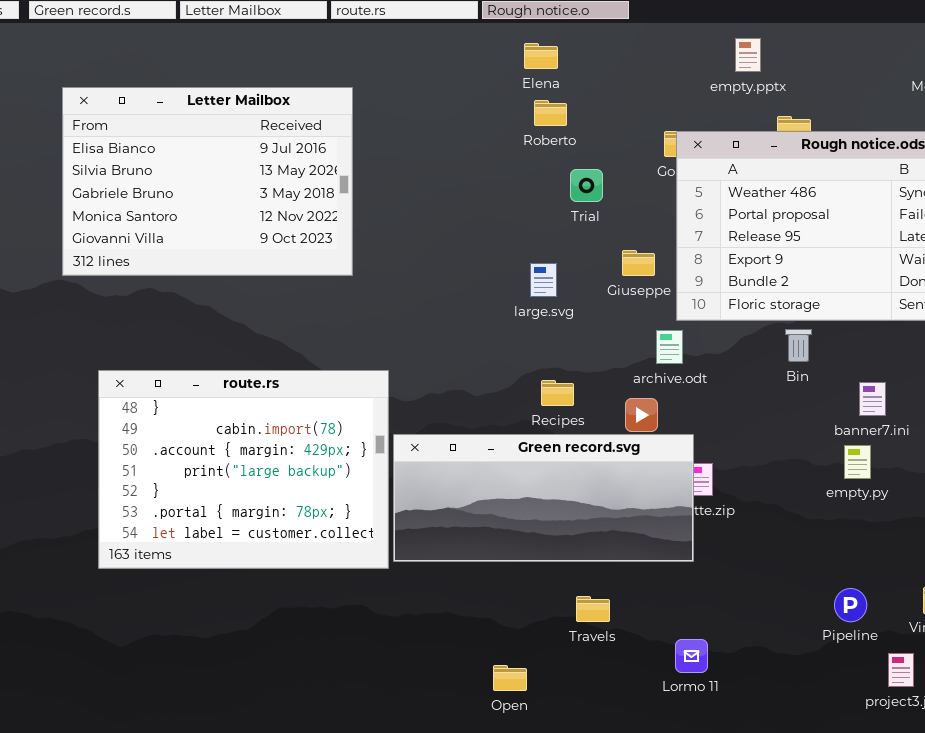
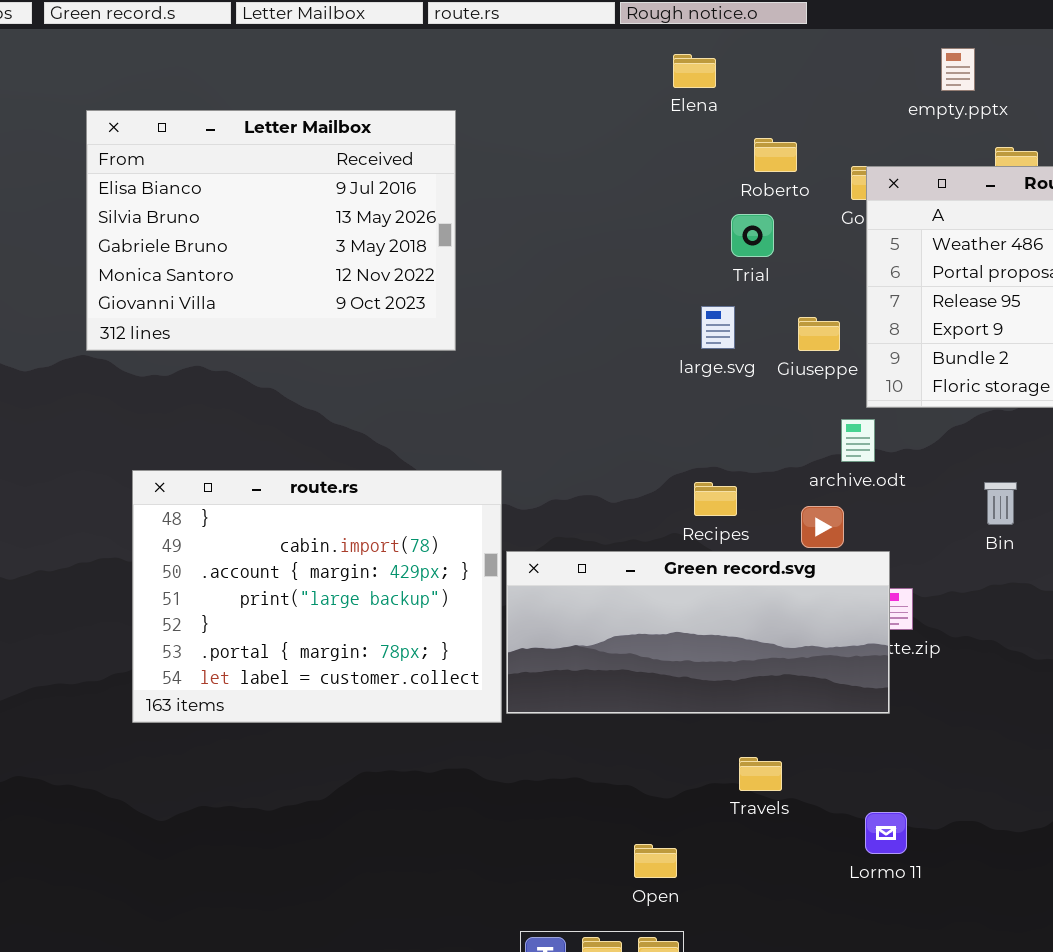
Roberto: [534,100,567,126] -> [754,138,797,172], moved
large.svg: [530,263,557,297] -> [701,306,735,349], moved
Bin: [785,329,812,362] -> [984,482,1017,525], moved

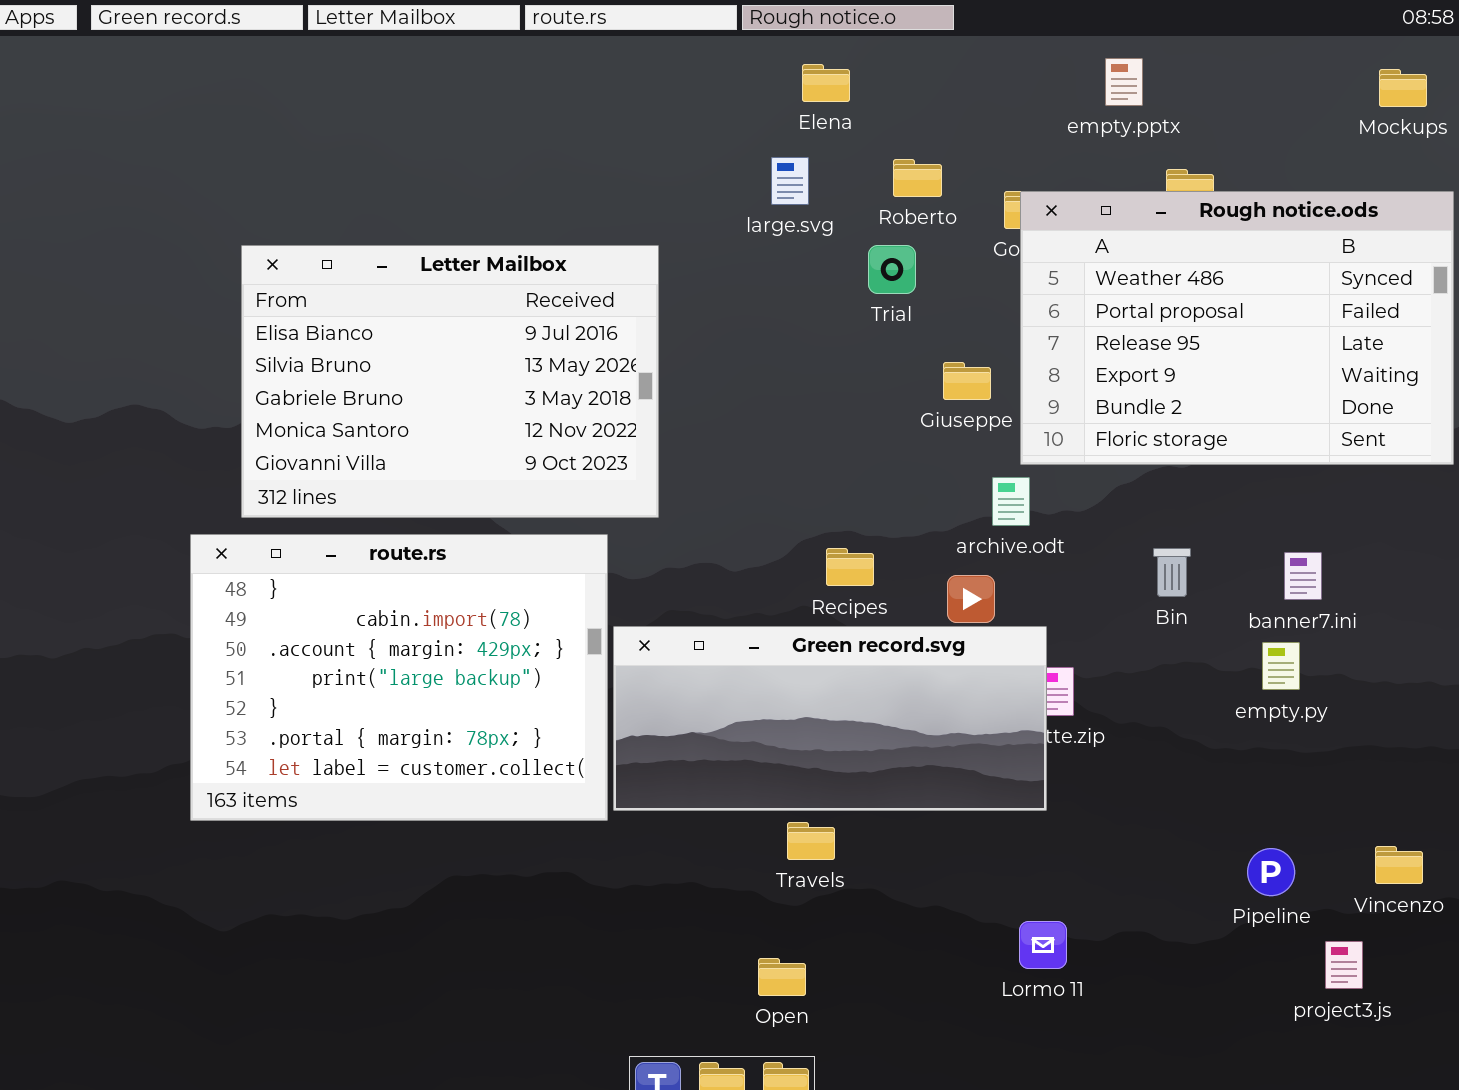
Letter Mailbox: [86,110,456,351] -> [241,245,659,518], moved
large.svg: [701,306,735,349] -> [771,157,809,205], moved
Travels: [739,757,782,791] -> [787,822,835,860], moved

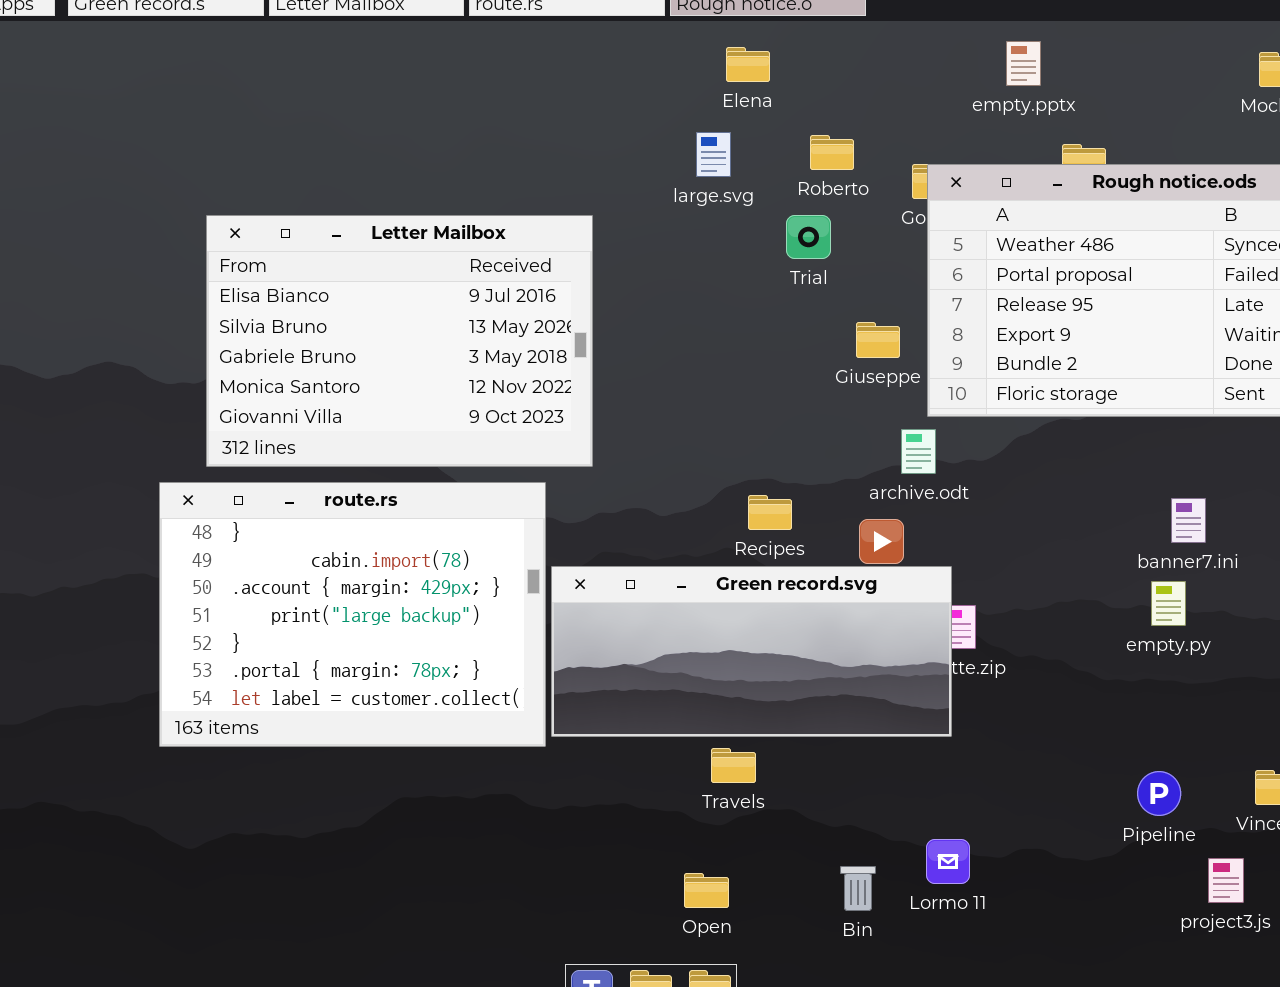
Bin: [1153,548,1191,597] -> [840,866,876,911], moved

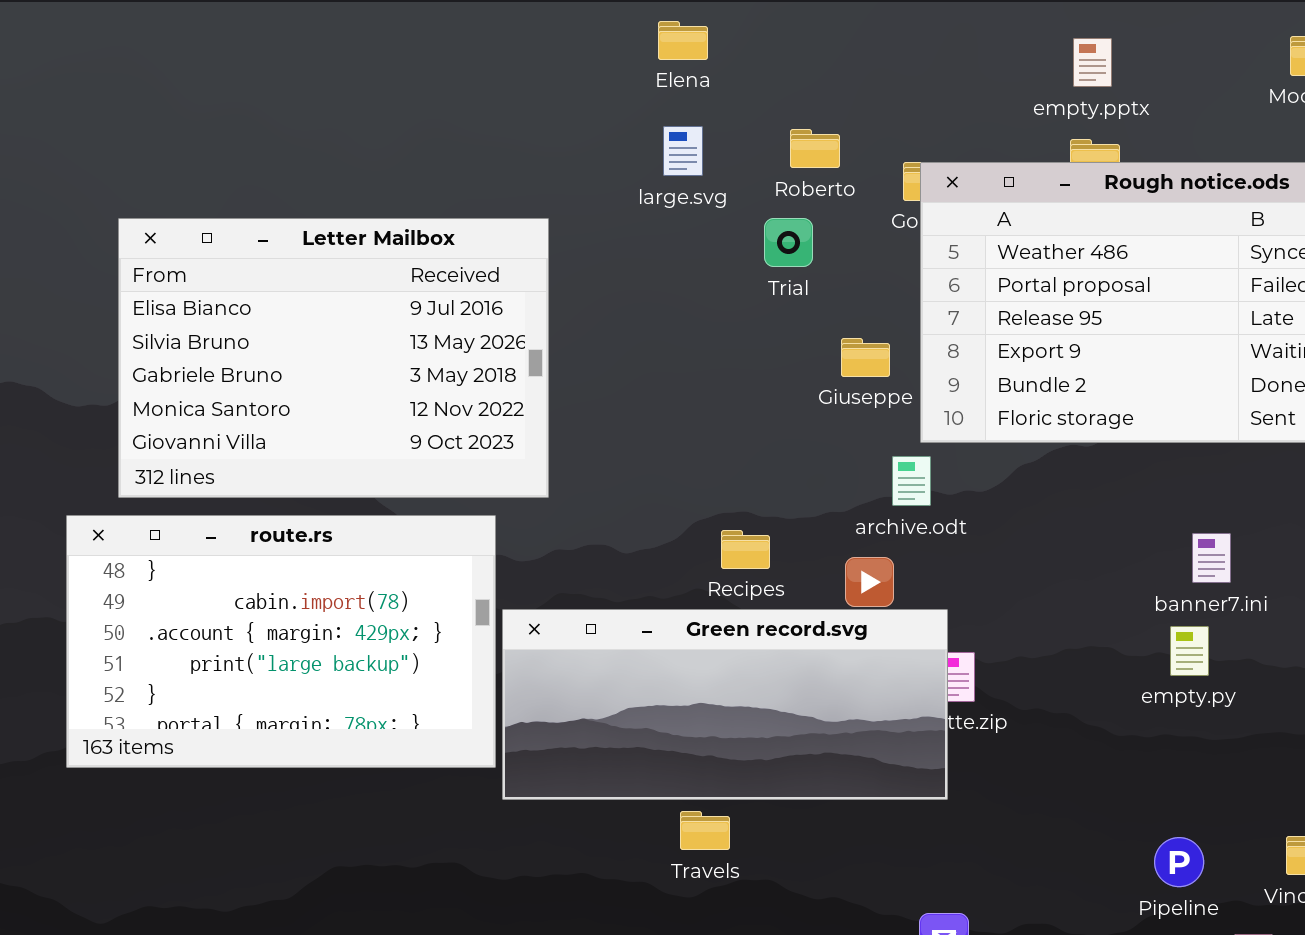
empty.pptx: [1006,41,1041,86] -> [1073,38,1112,87], moved
Elena: [726,47,770,82] -> [658,21,708,60], moved
route.rs: [159,482,546,747] -> [66,515,496,768], resized

